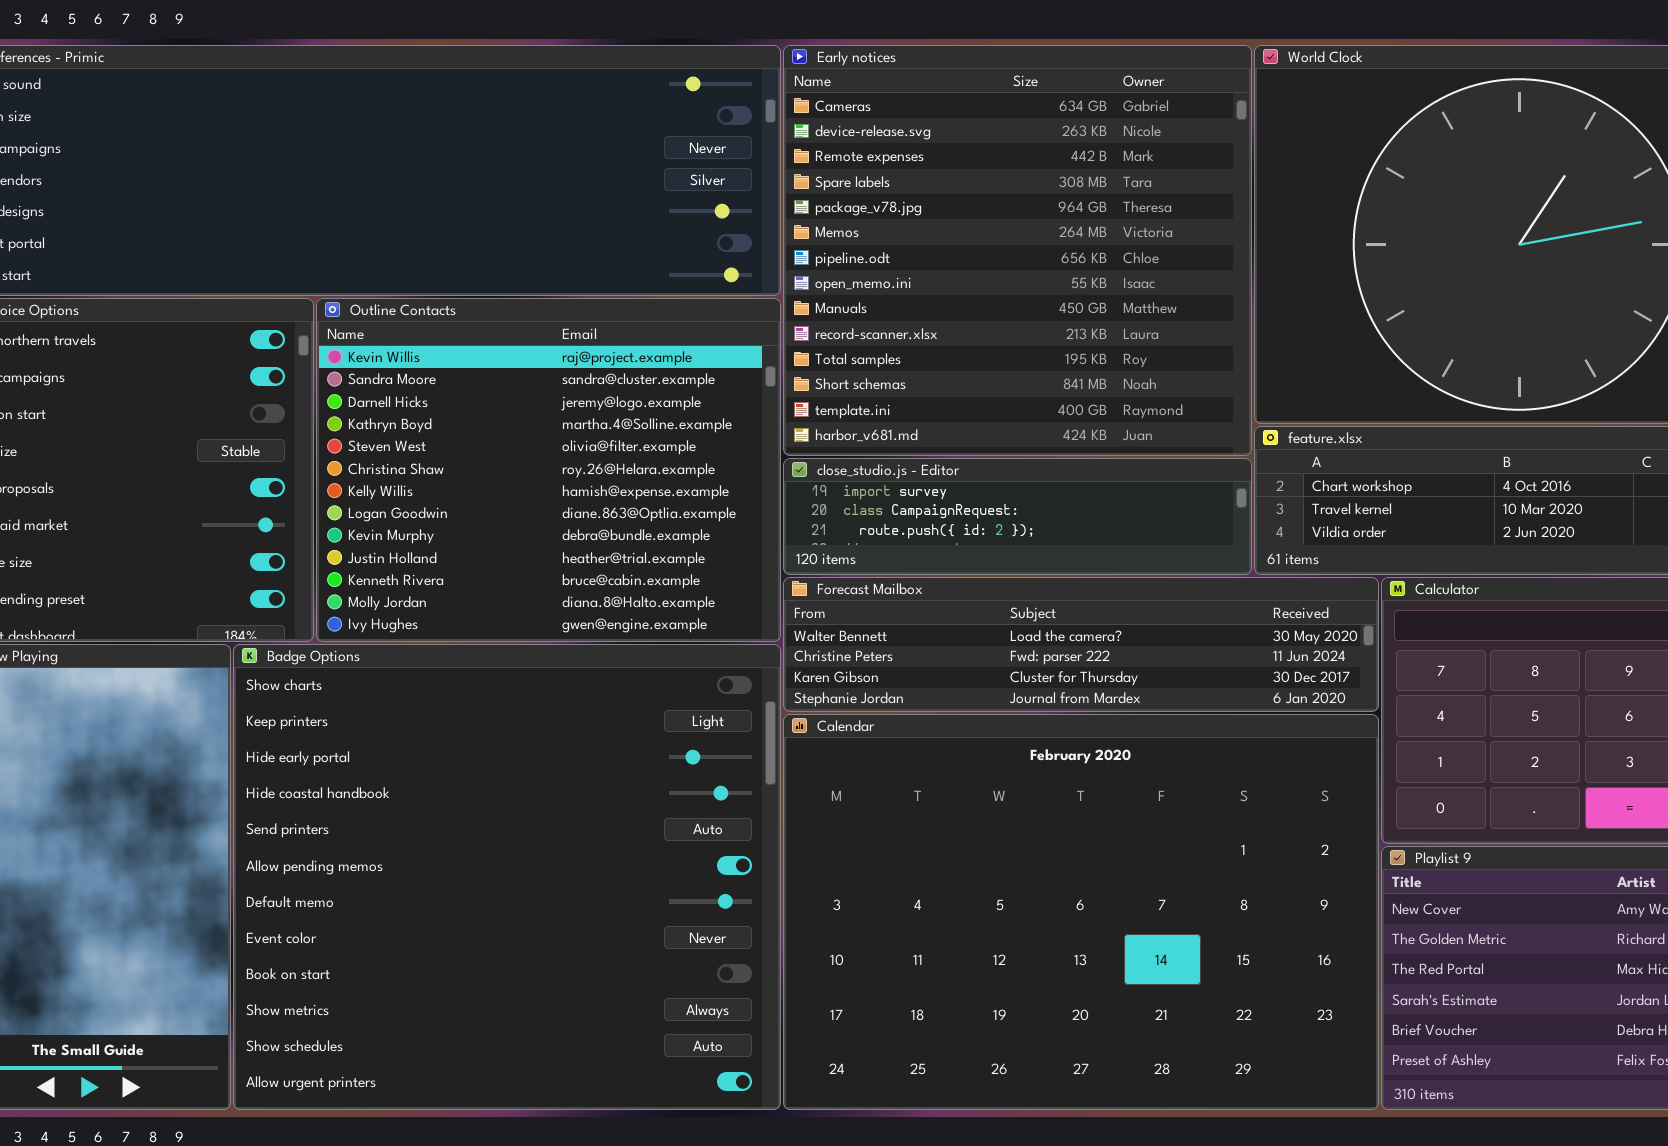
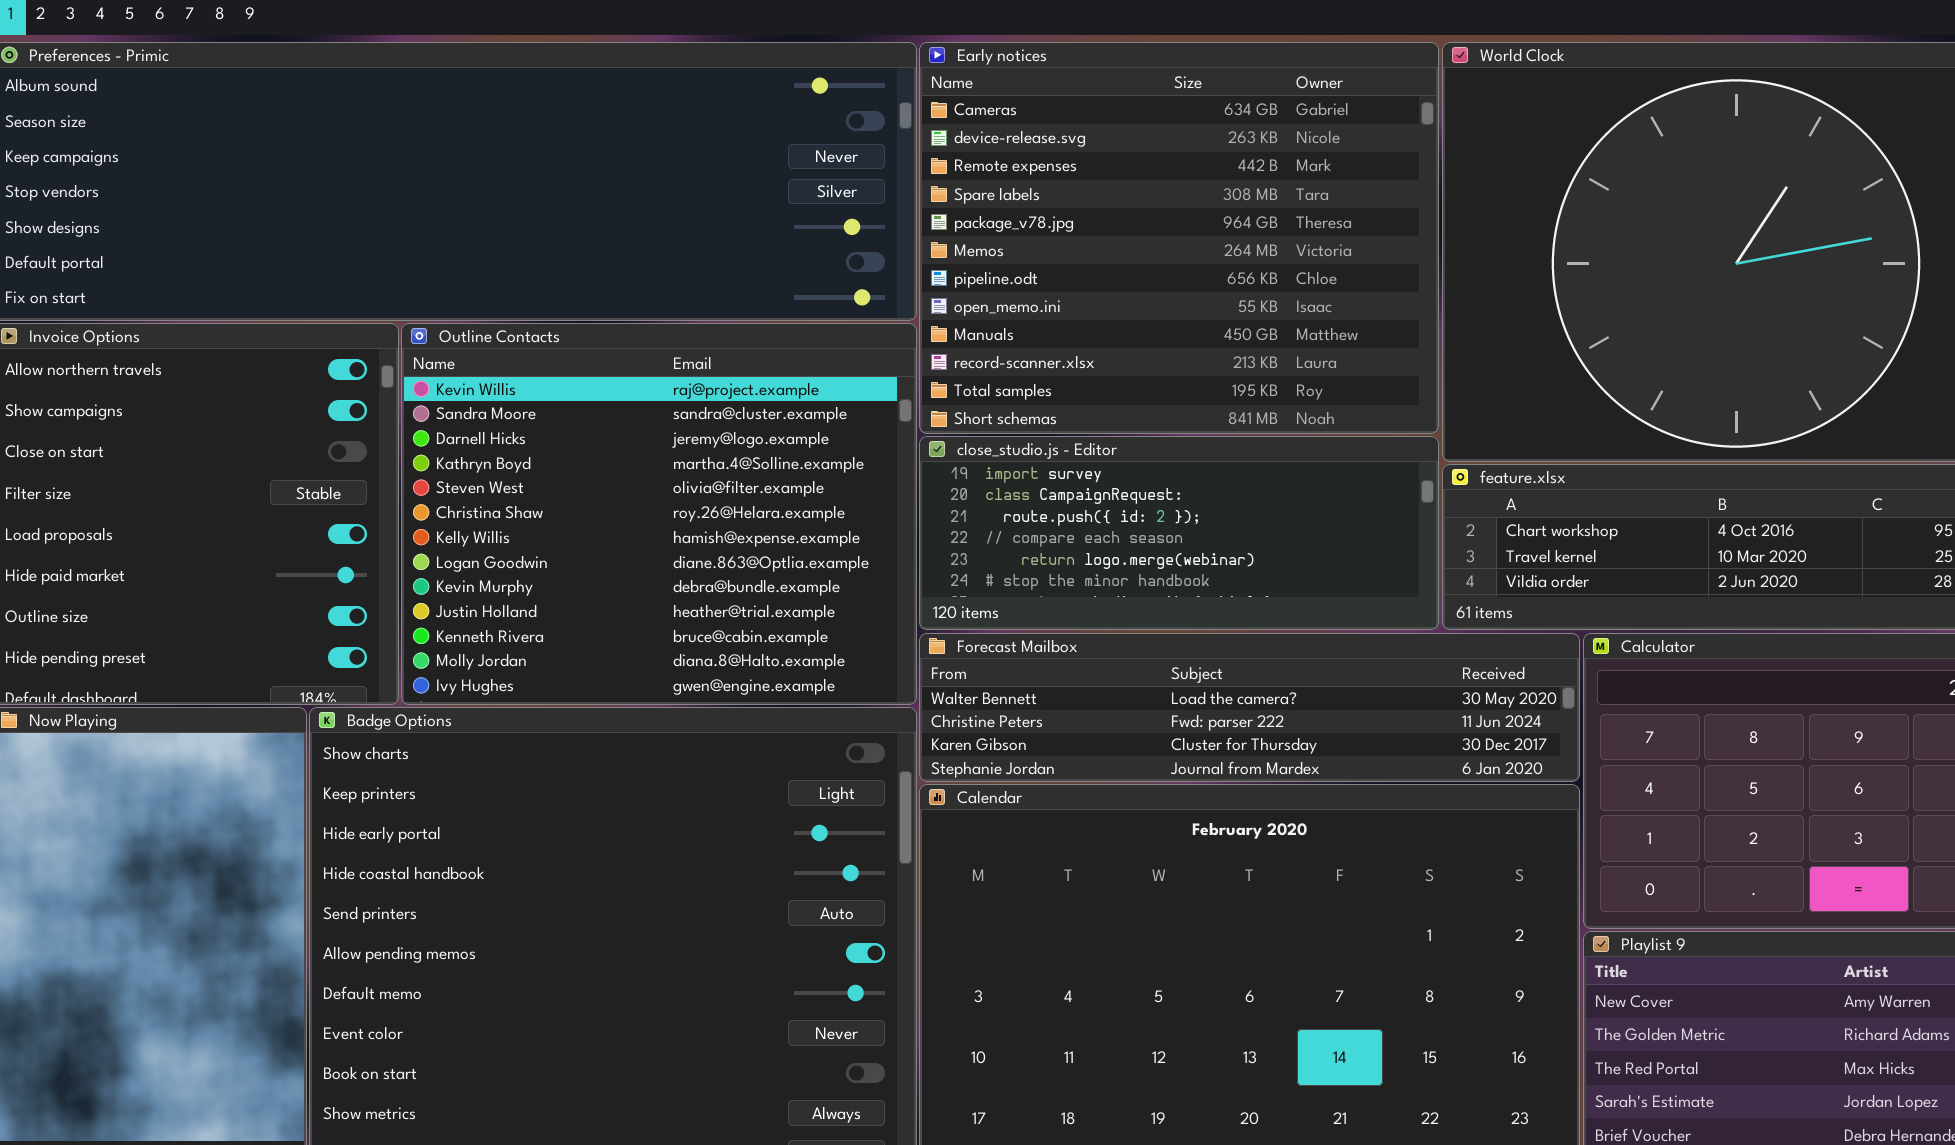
Early notices: [783,45,1252,456] -> [919,42,1439,434], resized
close_studio.js - Editor: [783,458,1252,575] -> [919,436,1439,630], resized

